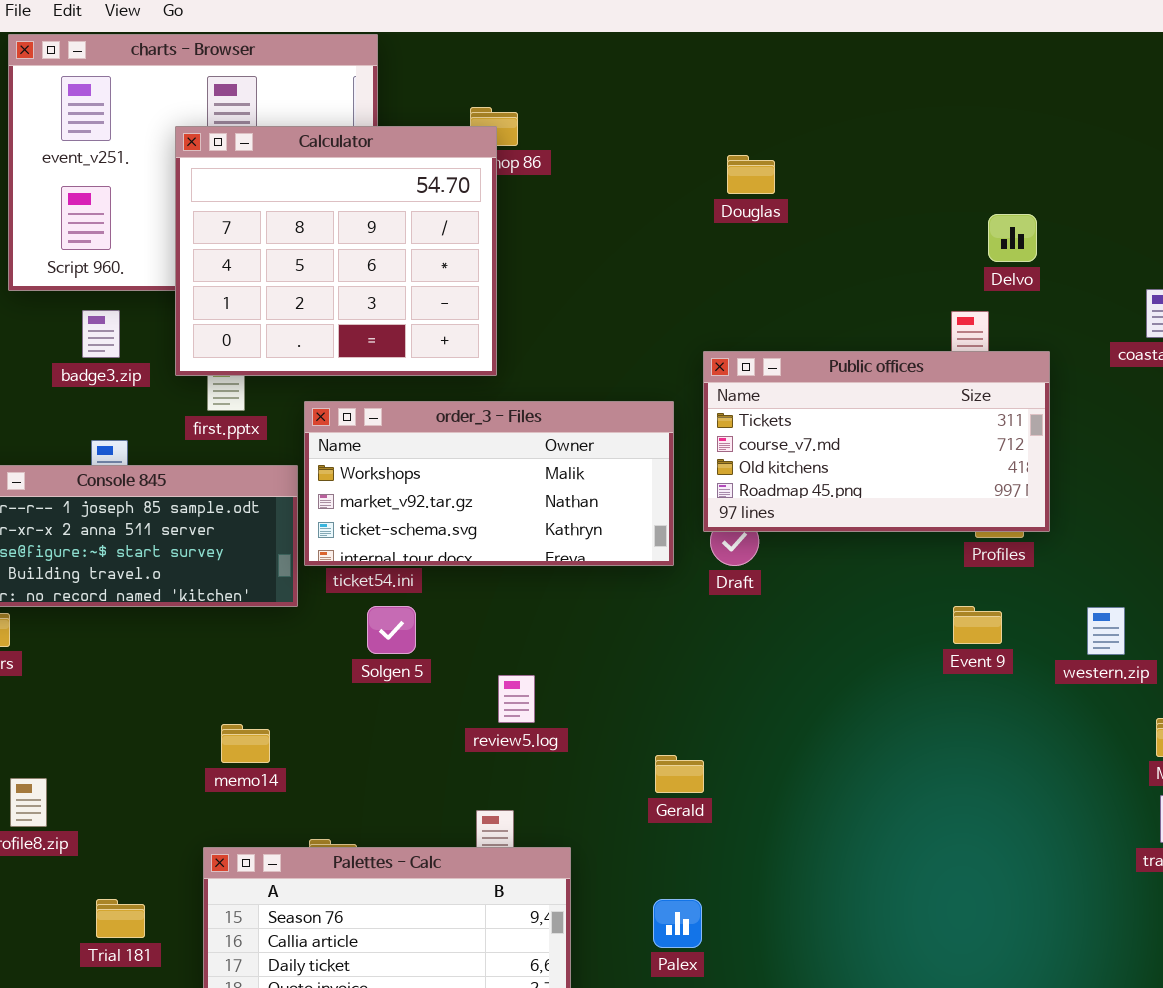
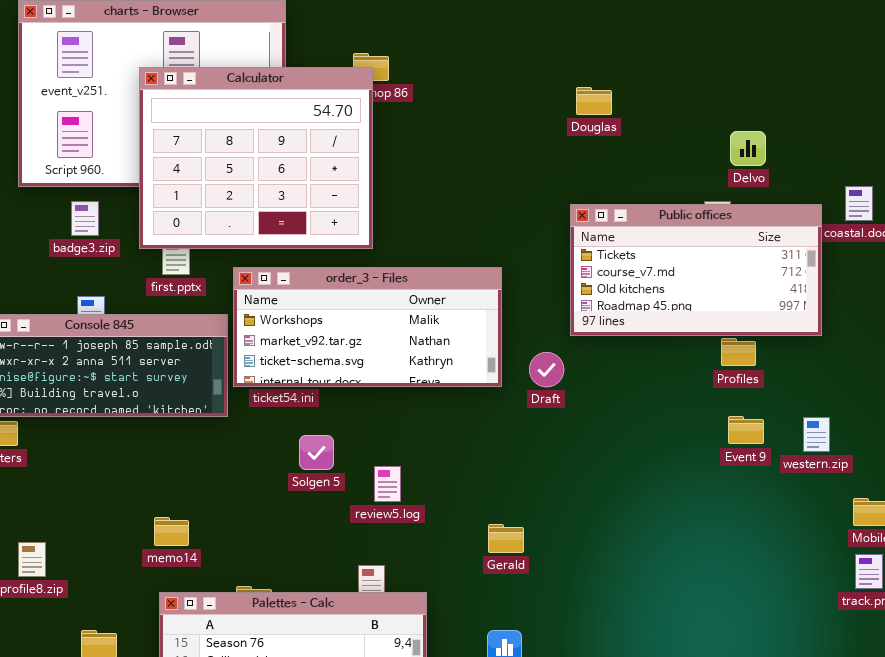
Douglas: [727,155,775,194] -> [576,87,612,115], moved
Public offices: [703,351,1050,532] -> [570,204,822,336], moved
Solgen 5: [367,606,416,654] -> [299,435,334,470], moved
Event 9: [953,606,1002,644] -> [728,416,764,444], moved
memo14: [221,724,270,763] -> [154,517,189,546], moved

